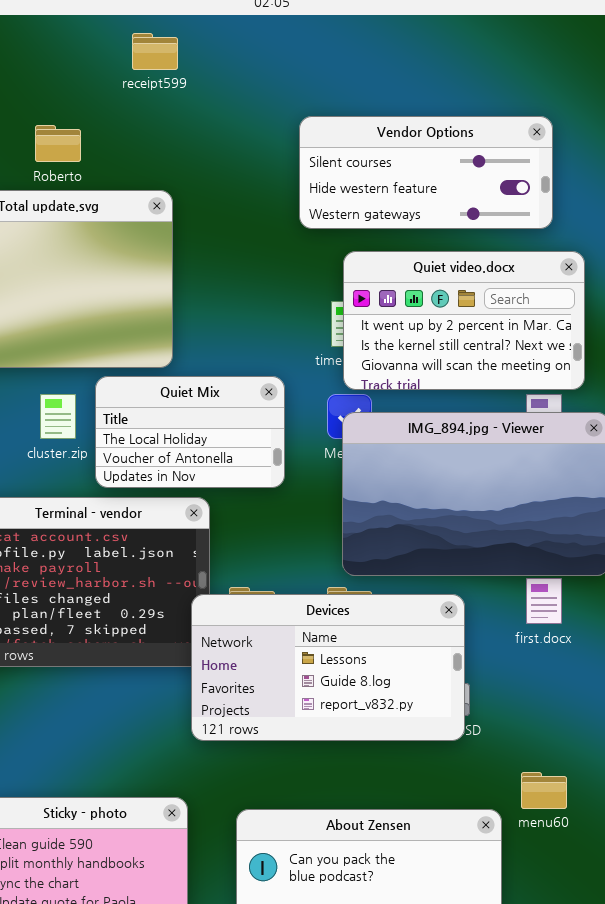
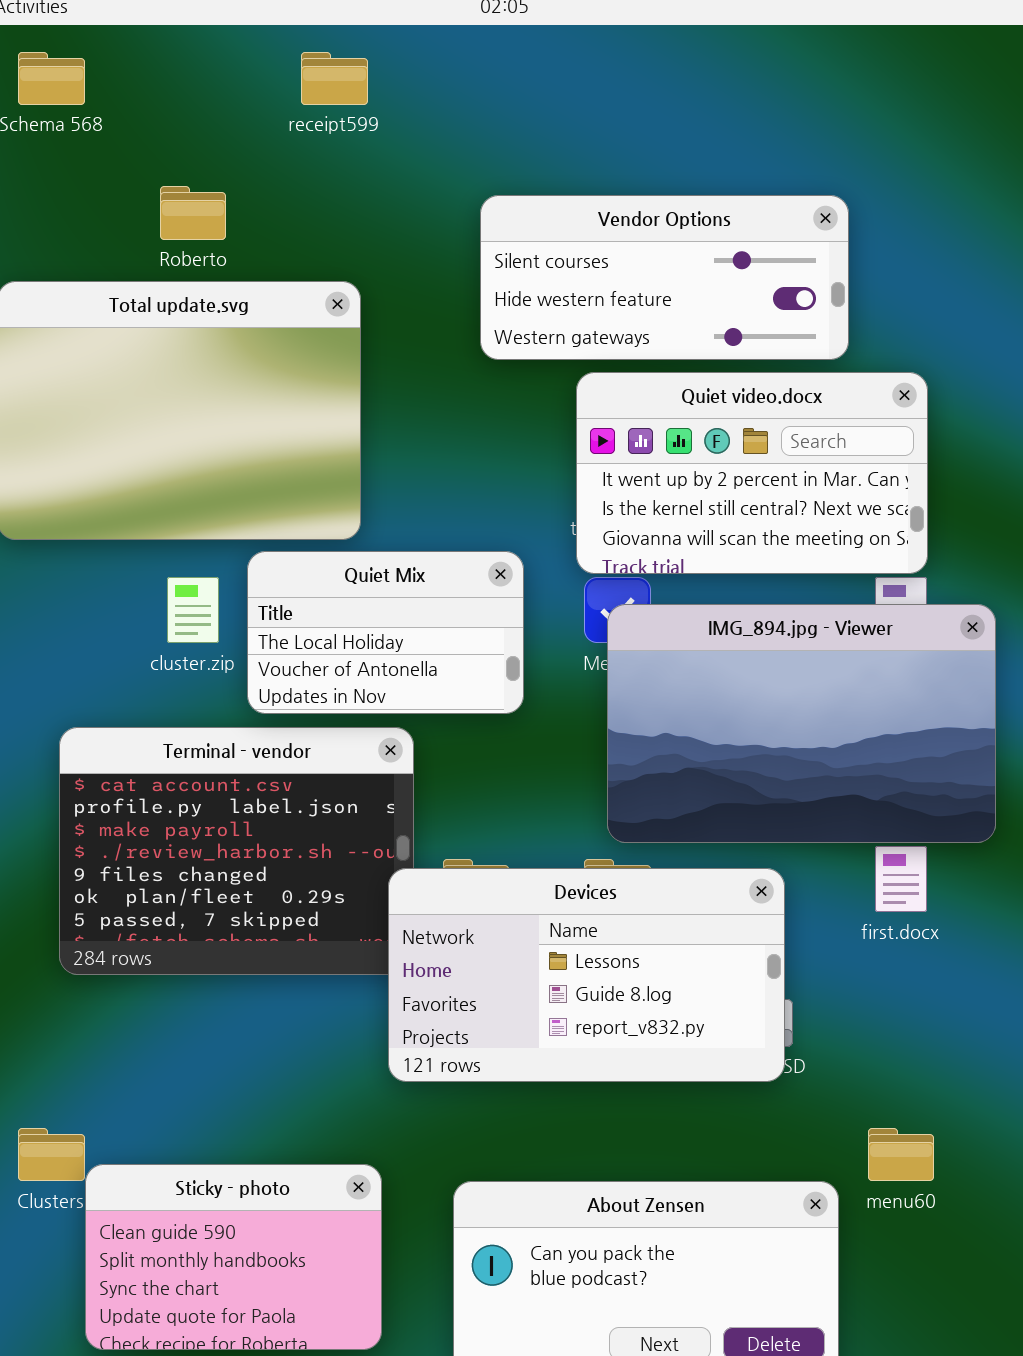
Vendor Options: [299,116,553,229] -> [480,195,849,360], moved
Quiet video.docx: [343,251,585,390] -> [576,372,928,574], moved

